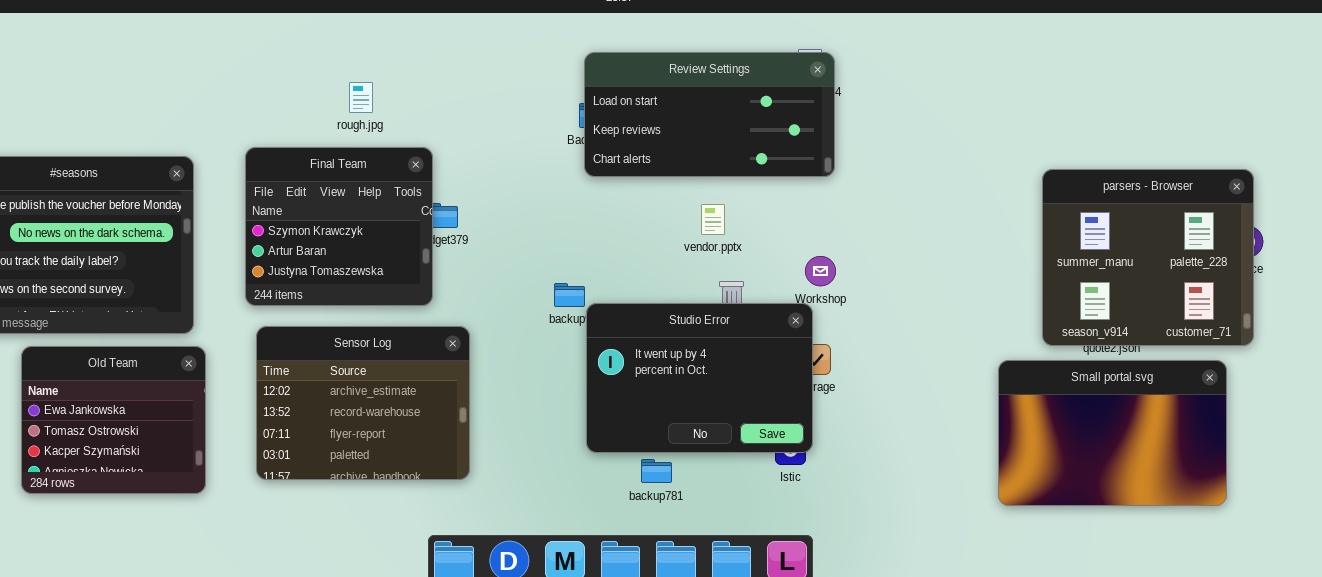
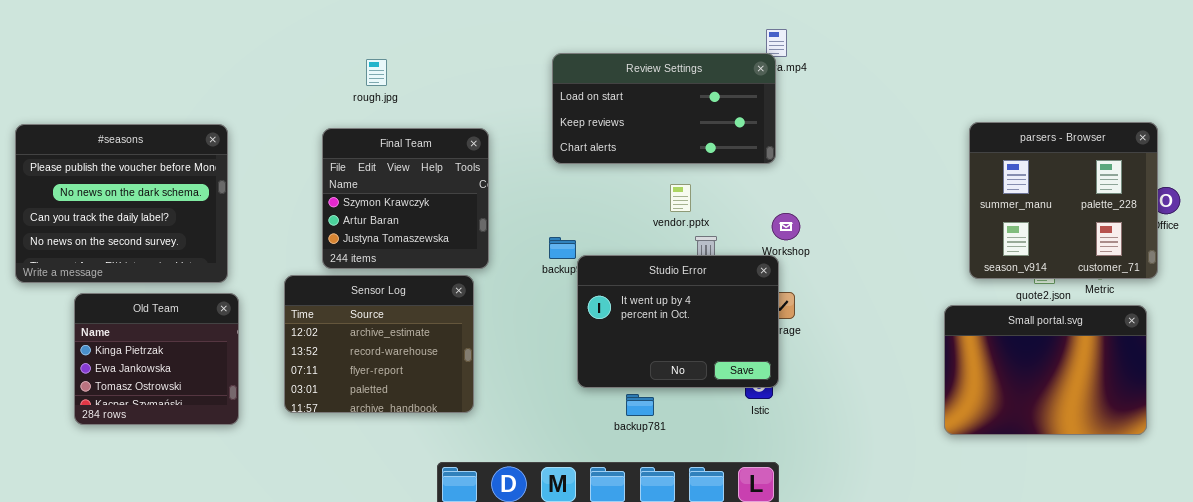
Review Settings: [584,52,835,177] -> [552,53,776,164], moved
Final Team: [245,147,433,306] -> [322,128,489,269], moved
parsers - Browser: [1042,169,1254,346] -> [969,122,1158,279], moved
vendor.pptx: [701,204,725,235] -> [670,184,691,212], moved
Old Team: [21,346,206,494] -> [74,293,239,425], scrolled up 1 row

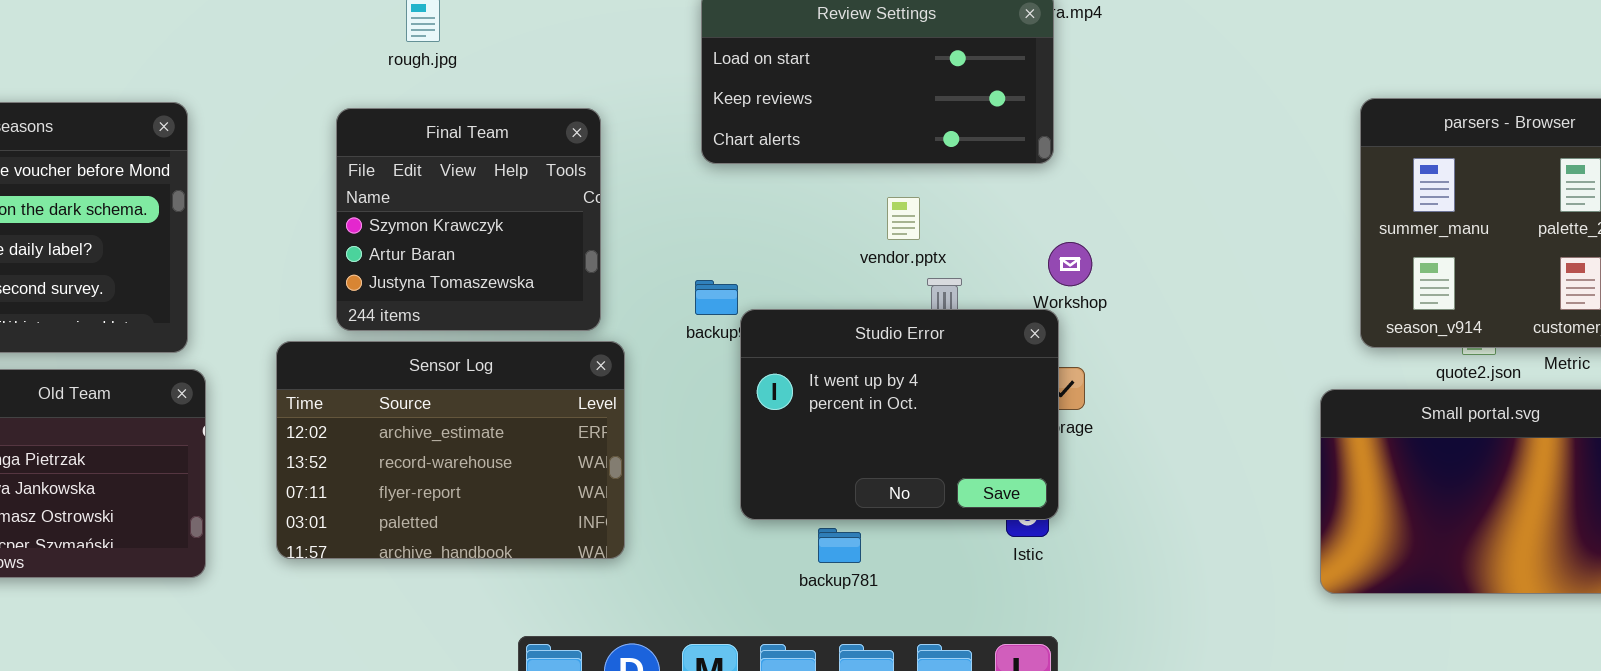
Sensor Log: [284,275,474,413] -> [276,341,625,559], resized

